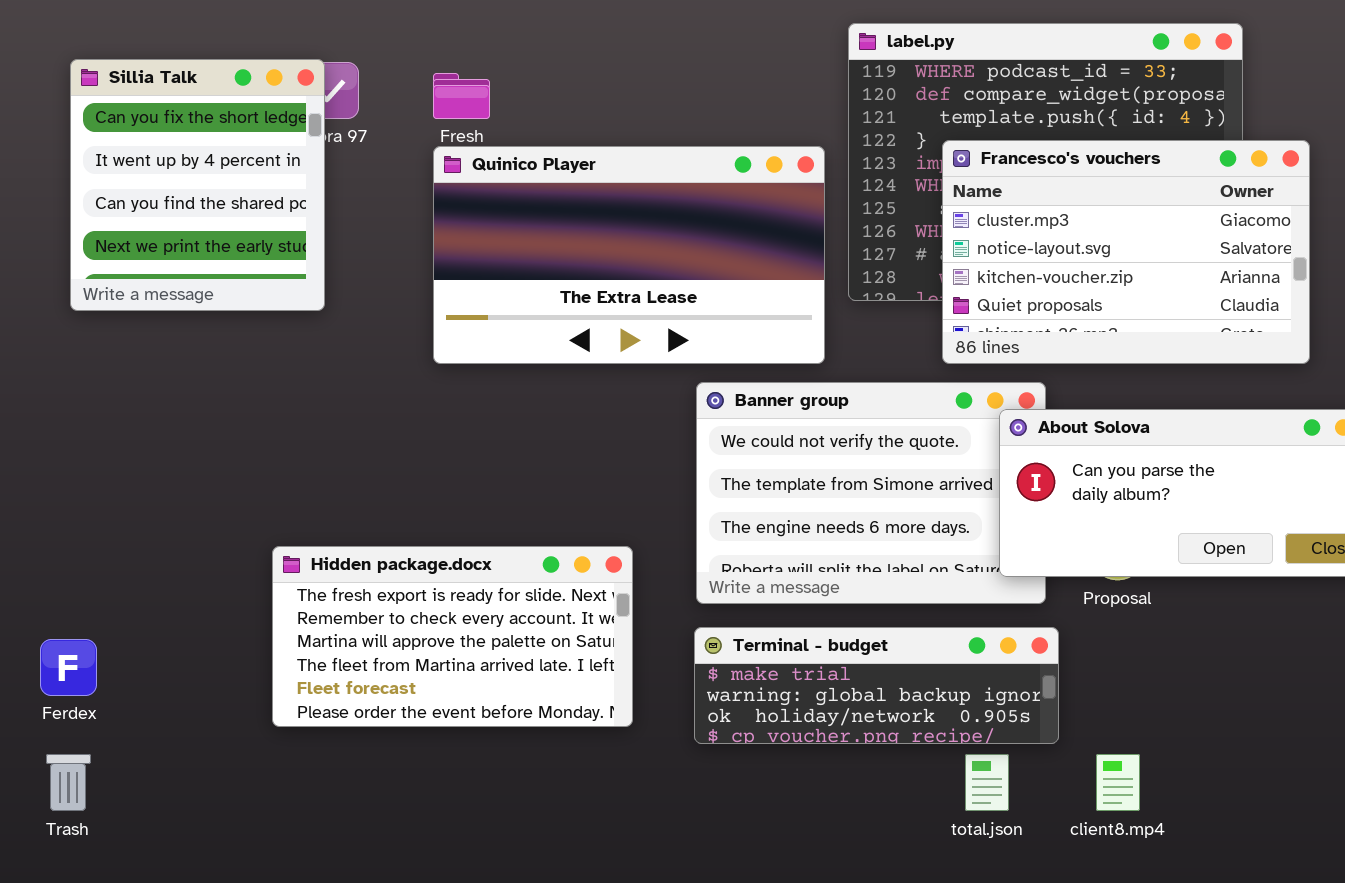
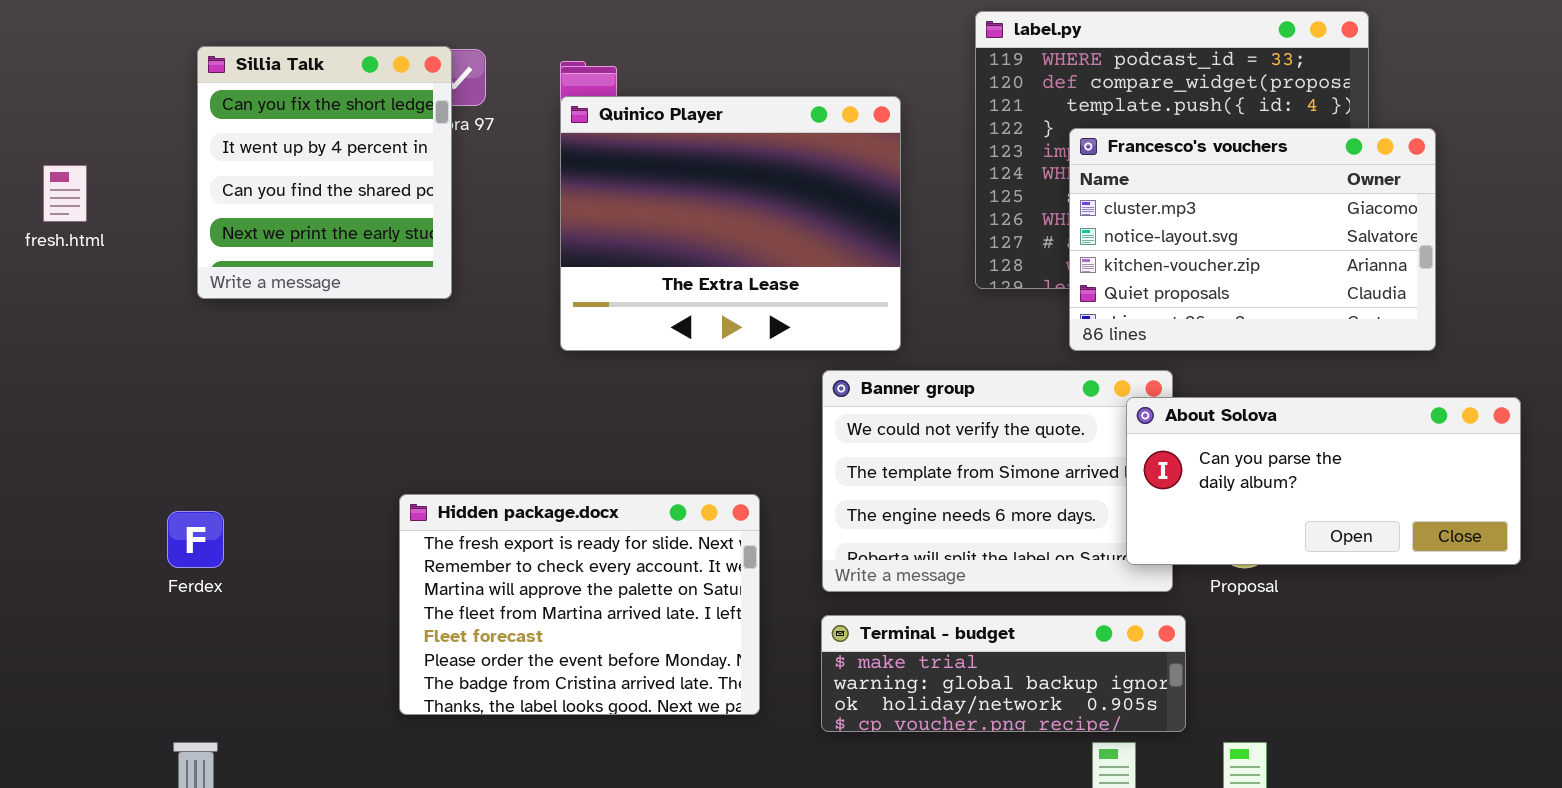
Quinico Player: [433,146,825,364] -> [560,96,901,351], resized
Hidden package.docx: [272,546,633,727] -> [399,494,760,715], resized
Ferdex: [40,639,97,696] -> [167,511,224,568], moved

